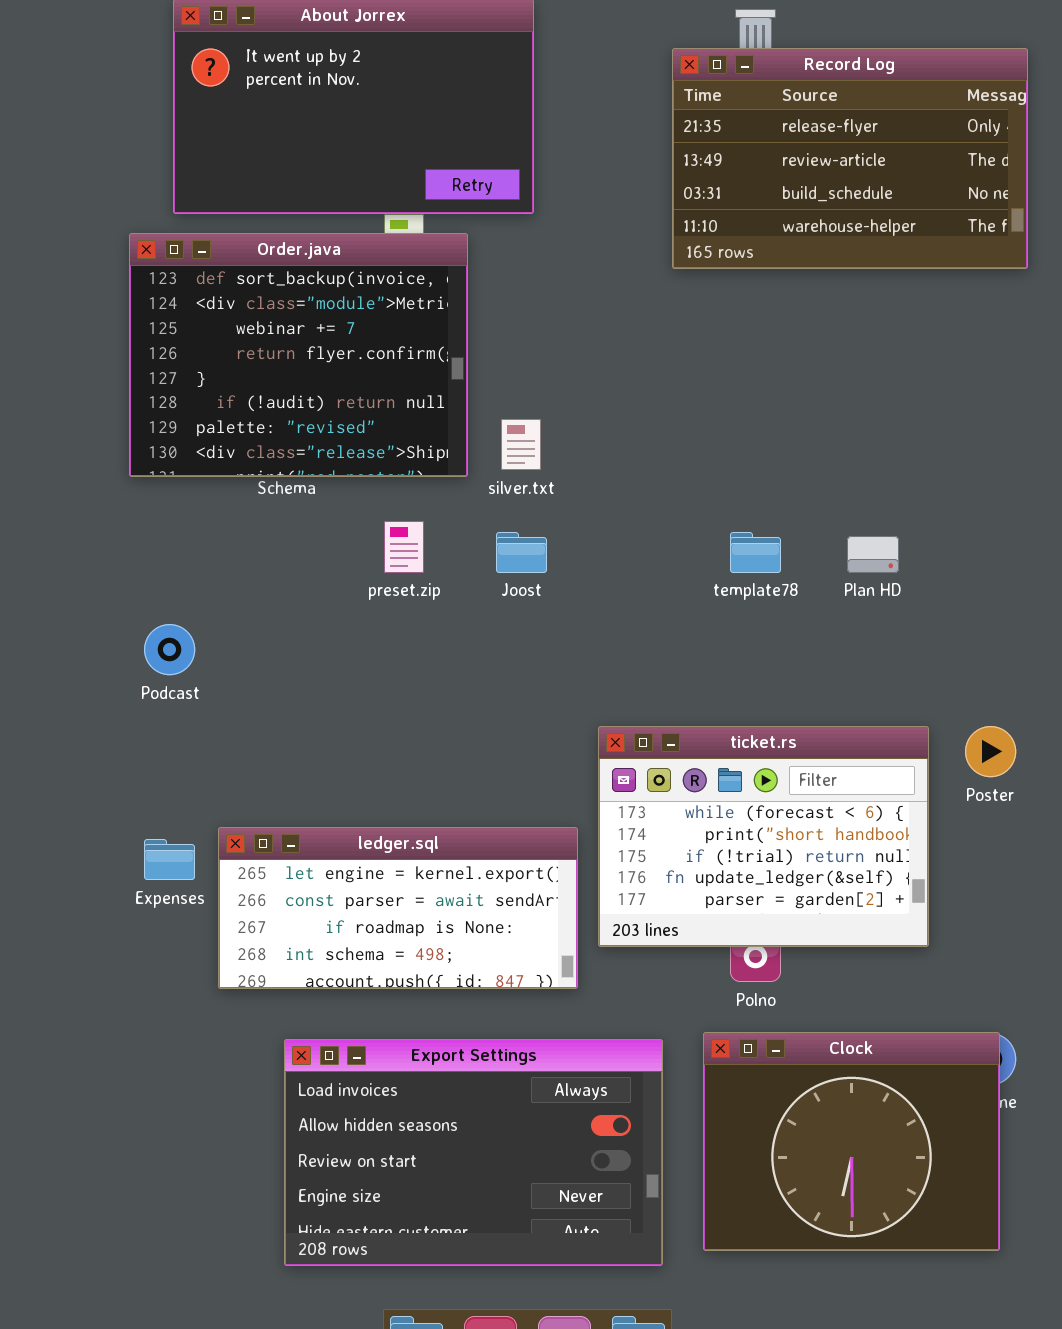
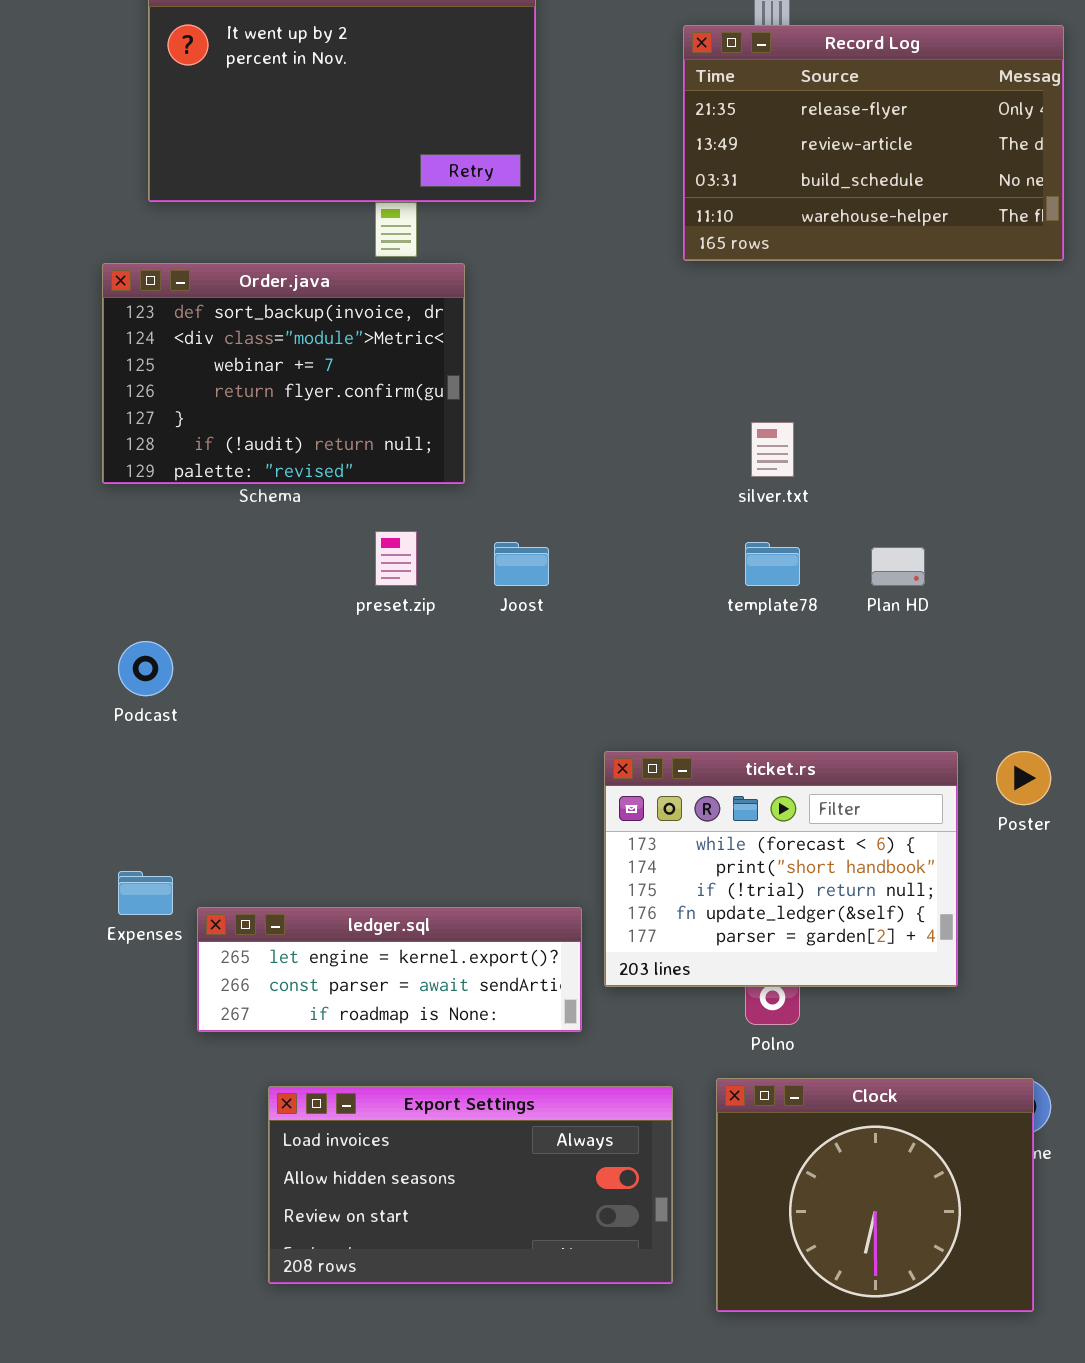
Order.java: [129,233,468,477] -> [102,263,465,484], resized
silver.txt: [501,419,541,470] -> [751,422,794,477], moved
ledger.sql: [218,827,578,989] -> [197,907,582,1032], resized
Export Settings: [284,1039,663,1266] -> [268,1086,673,1284], resized

